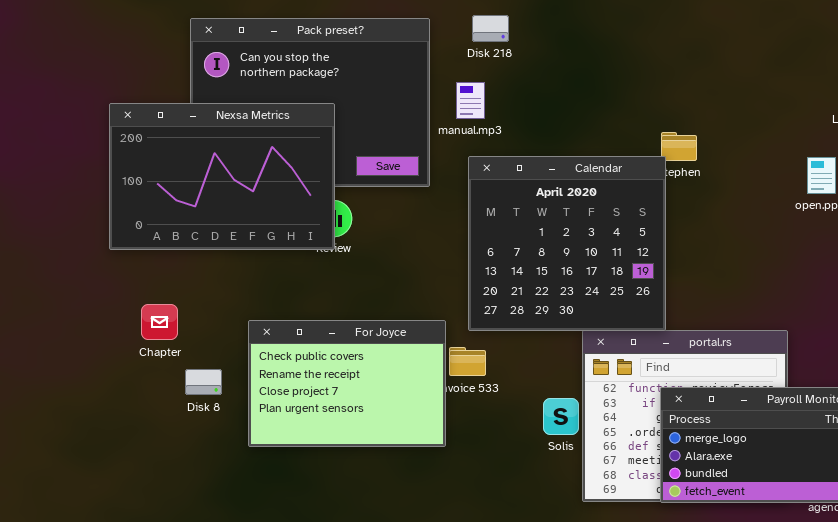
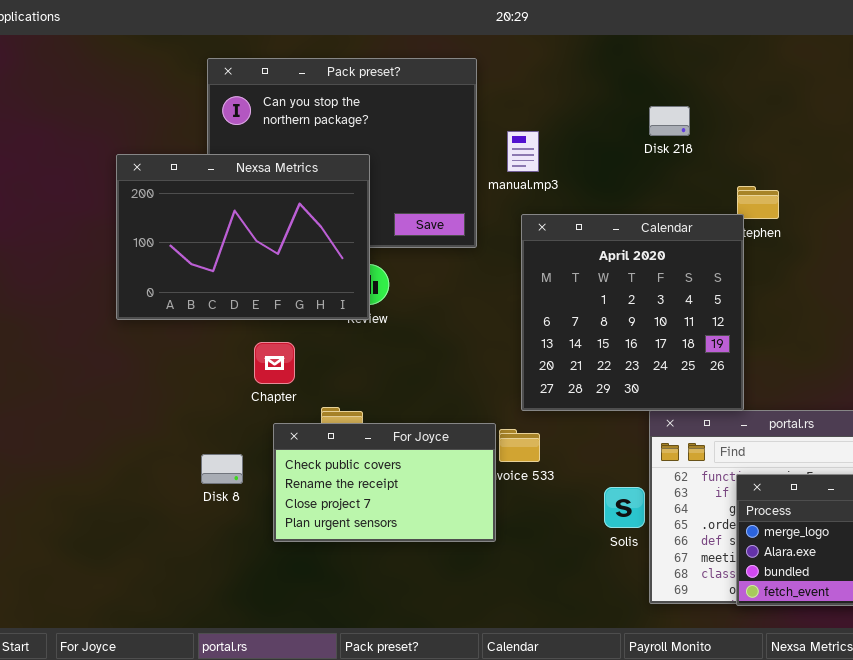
Disk 218: [472,15,509,42] -> [649,106,690,136], moved
Chapter: [141,304,178,340] -> [254,342,295,384], moved
For Joyce: [248,320,446,447] -> [273,423,496,542], resized

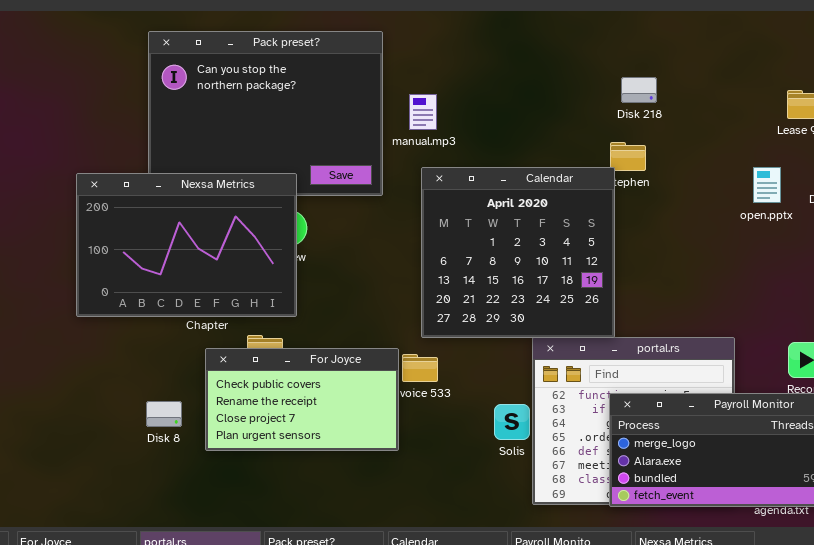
Disk 218: [649,106,690,136] -> [621,77,657,103], moved
Nexsa Metrics: [116,154,370,320] -> [76,173,297,317], moved
Disk 8: [201,454,243,484] -> [146,401,182,427], moved

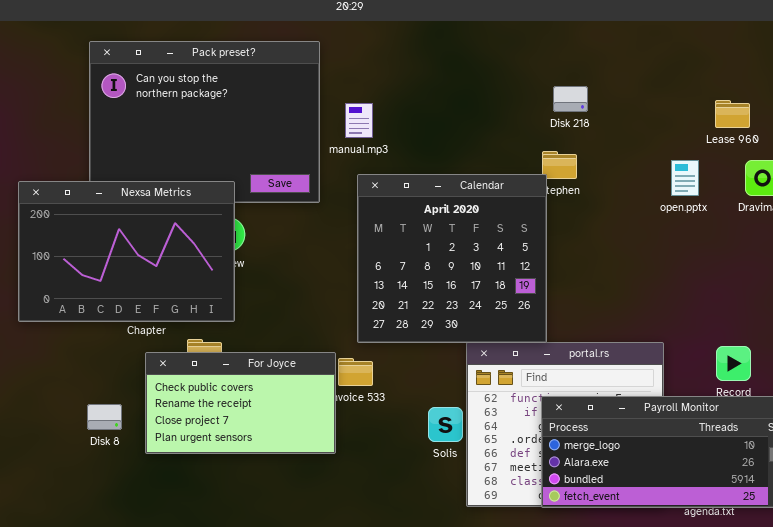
open.pptx: [753,167,781,203] -> [671,160,699,196], moved

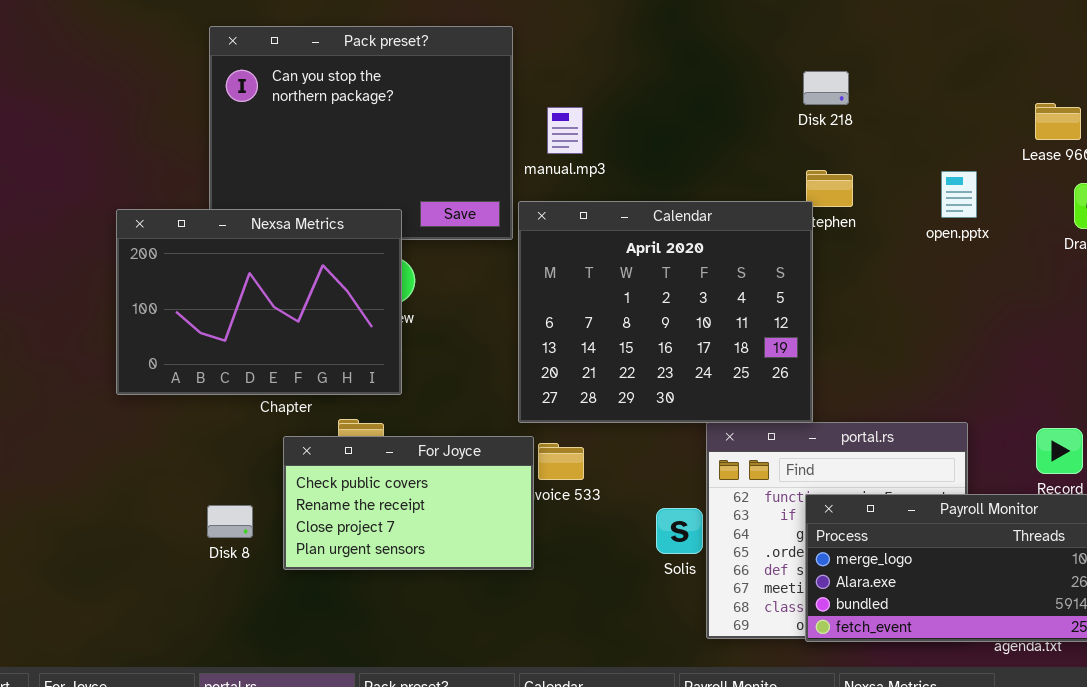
Disk 218: [553,86,588,112] -> [803,71,849,105], moved
open.pptx: [671,160,699,196] -> [941,171,977,218], moved
Calendar: [357,174,547,343] -> [518,201,813,423], resized

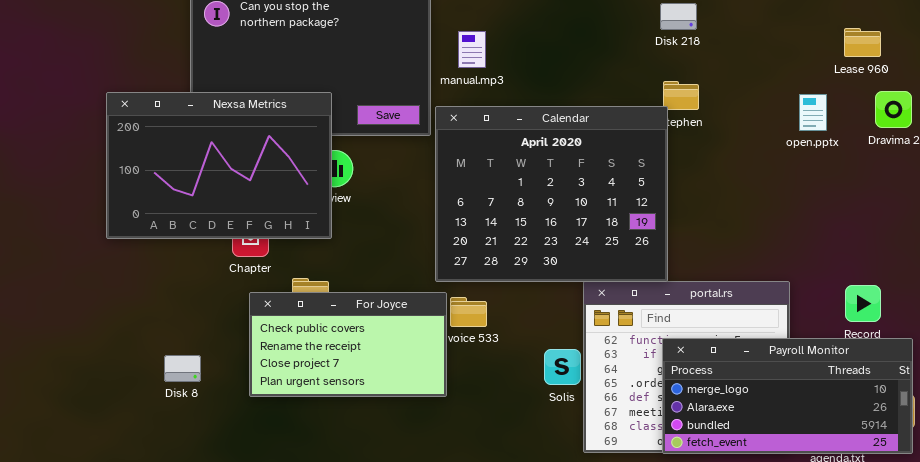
open.pptx: [941,171,977,218] -> [799,94,827,131], moved
Nexsa Metrics: [116,209,402,395] -> [106,92,332,239], moved
Disk 8: [207,505,253,538] -> [164,355,201,382], moved

